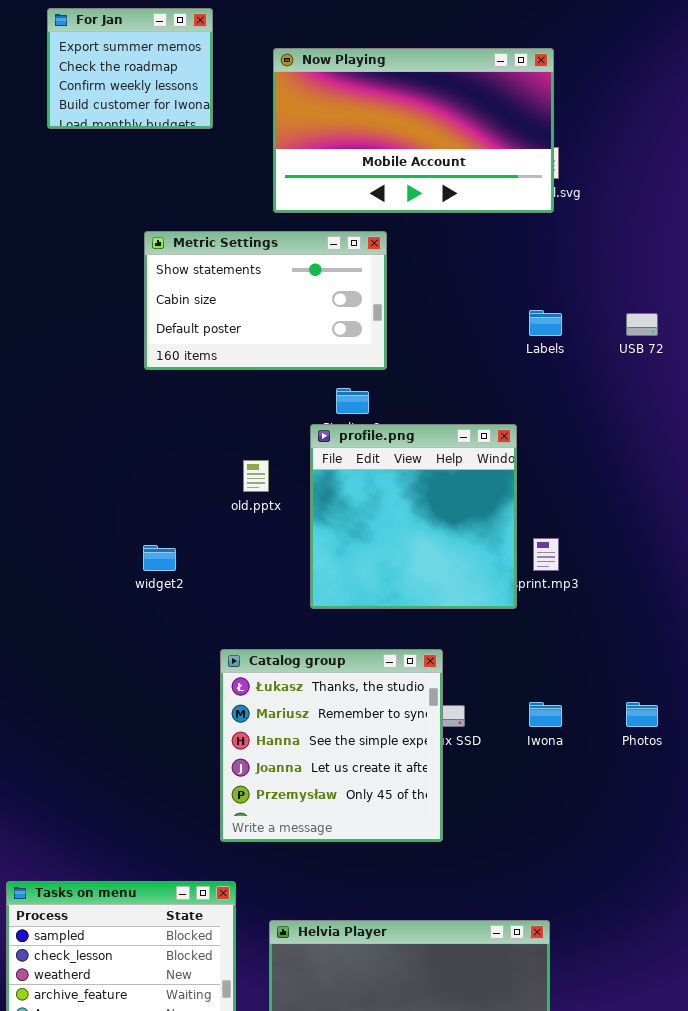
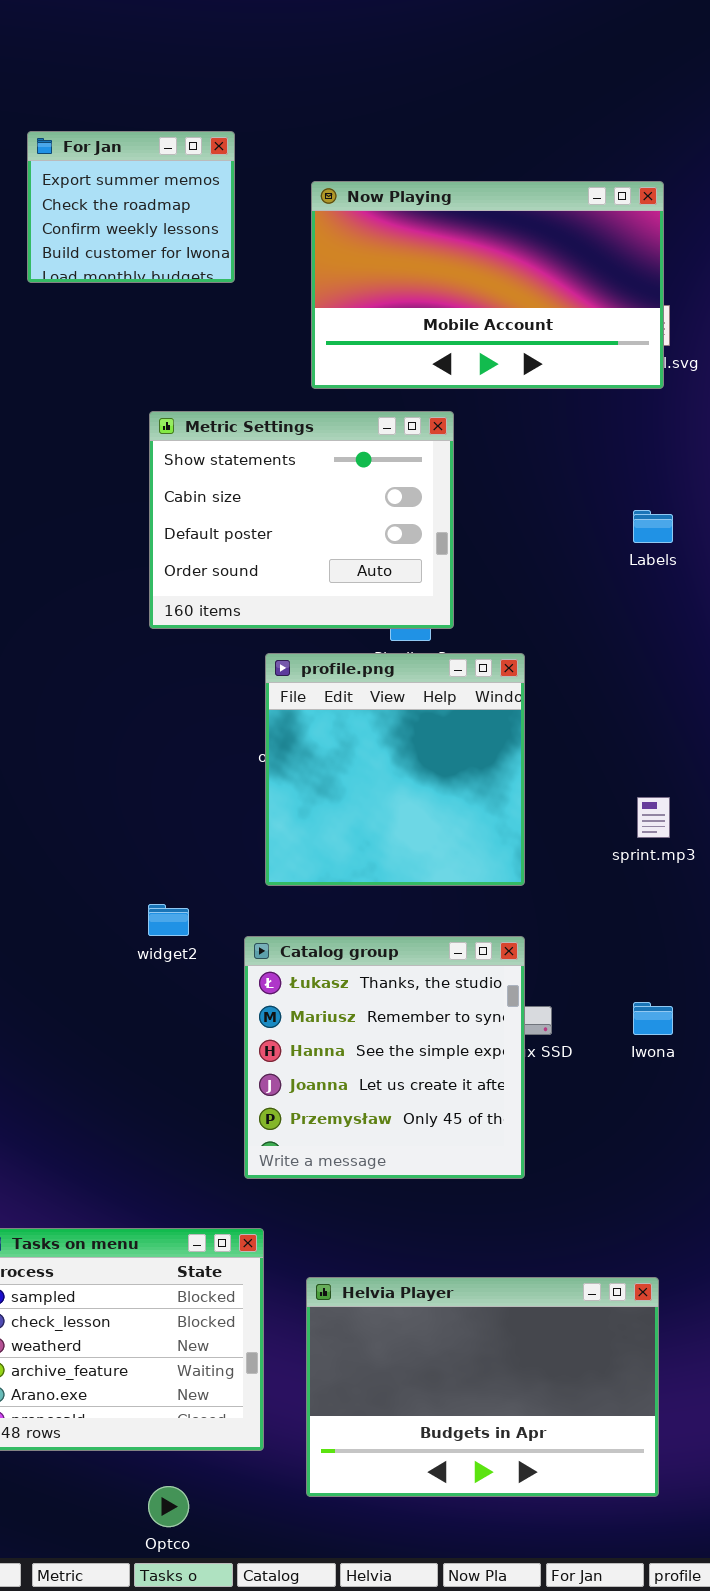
Metric Settings: [144,231,387,370] -> [149,411,454,629], resized
profile.png: [310,424,517,609] -> [265,653,525,886], moved
widget2: [143,545,176,571] -> [148,904,189,936], moved

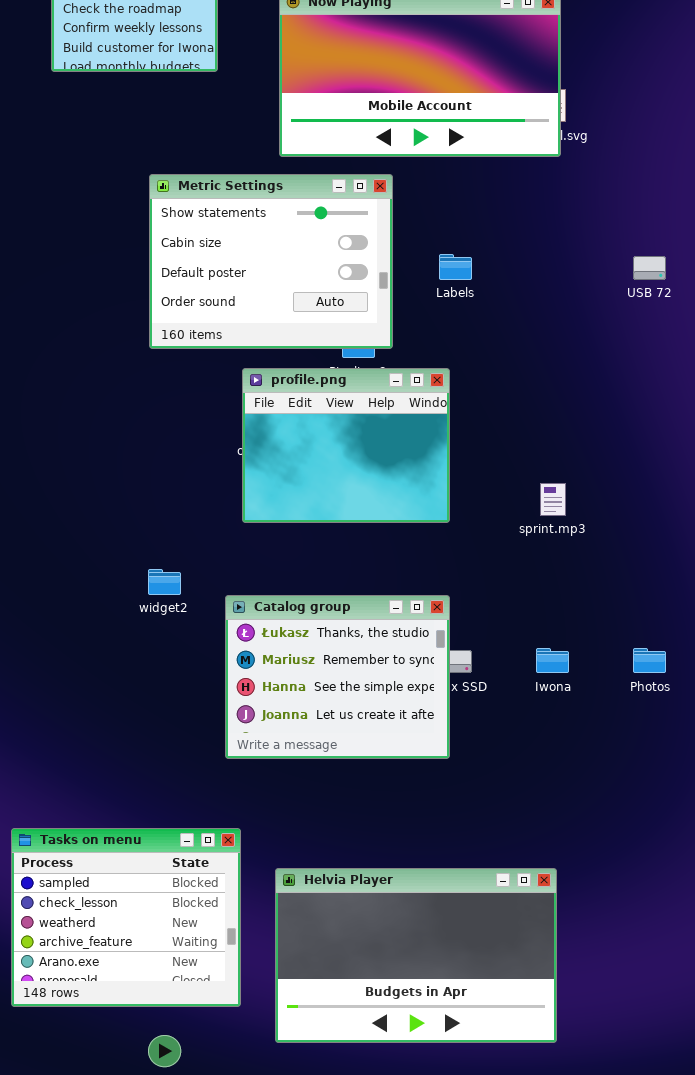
Labels: [633,510,673,543] -> [439,254,472,280], moved
profile.png: [265,653,525,886] -> [242,368,450,523], resized
Catalog group: [244,936,525,1179] -> [225,595,450,759], resized

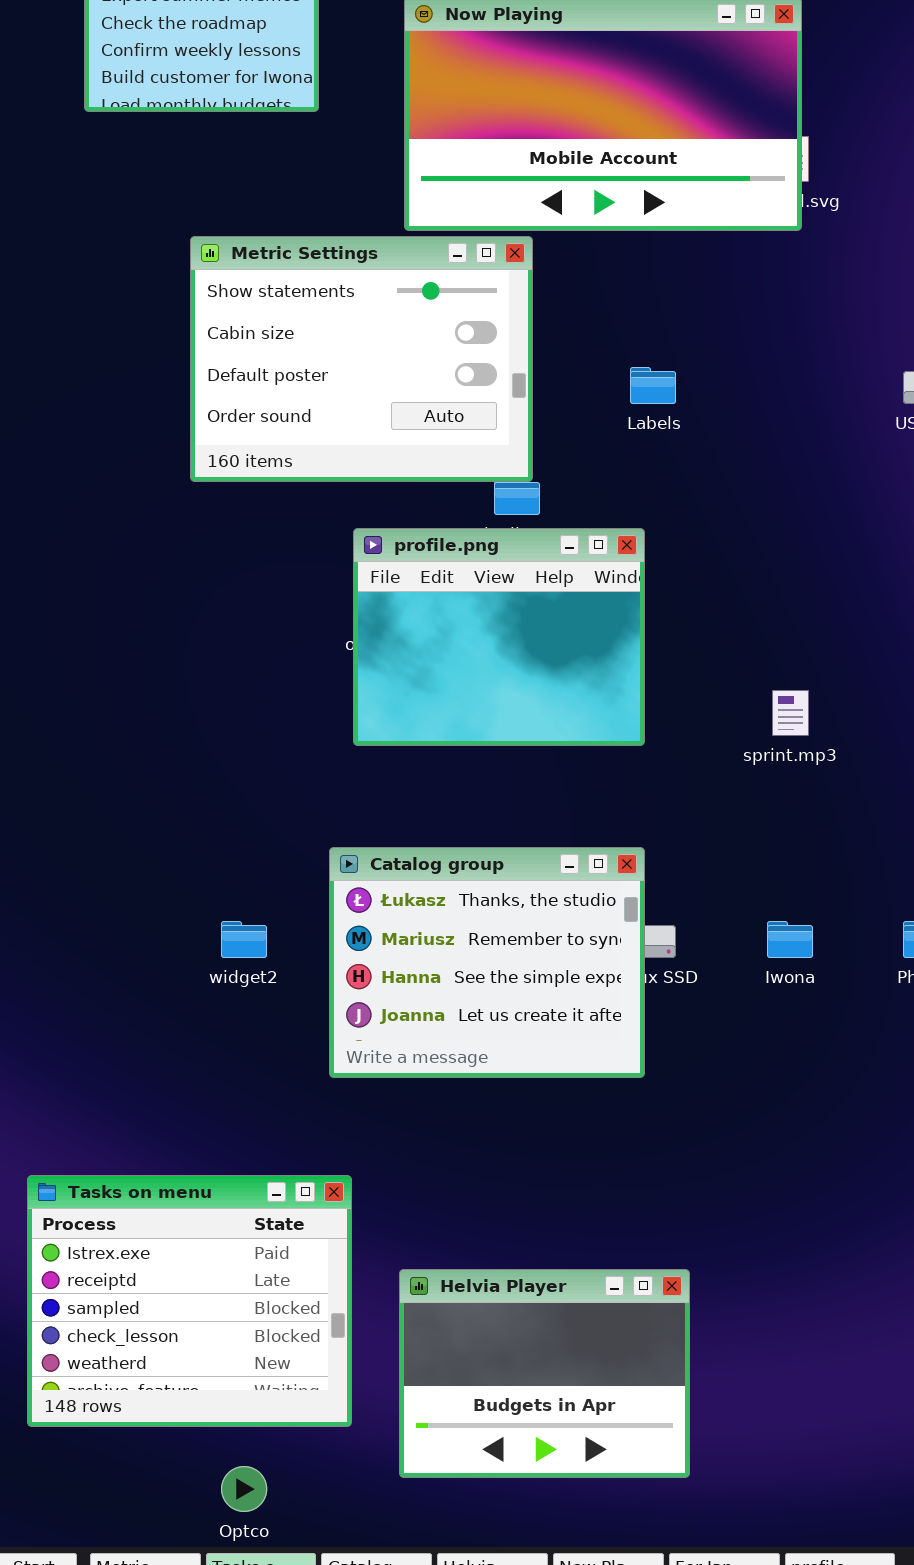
Metric Settings: [149,174,393,349] -> [190,236,533,482], moved
widget2: [148,569,181,595] -> [221,921,267,958], moved
Tasks on menu: [11,828,241,1007] -> [27,1175,352,1427], scrolled up 2 rows
Helvia Player: [275,868,557,1043] -> [399,1269,690,1478], resized

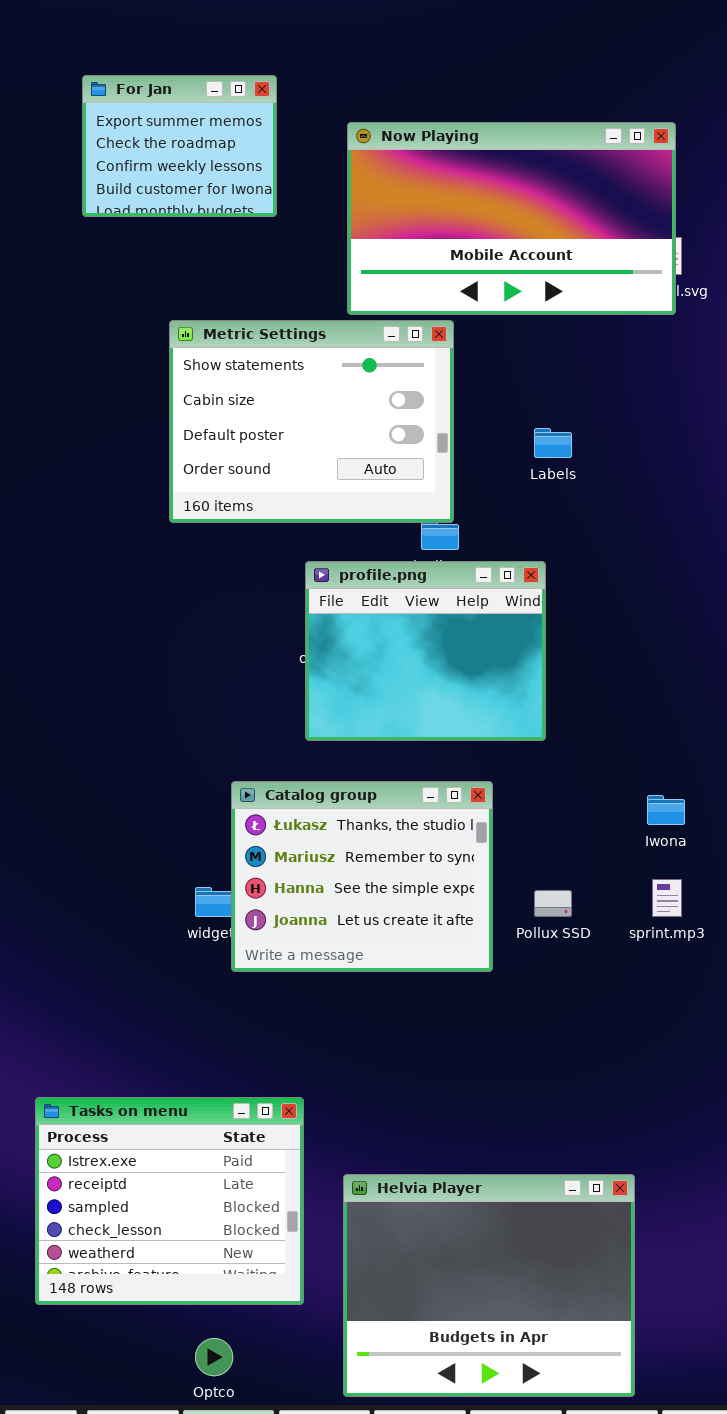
sprint.mp3: [772,690,809,736] -> [652,879,682,917], moved
Catalog group: [329,847,645,1078] -> [231,781,493,972], moved
Iwona: [767,921,813,958] -> [647,795,685,825], moved
Helvia Player: [399,1269,690,1478] -> [343,1174,635,1397], resized

